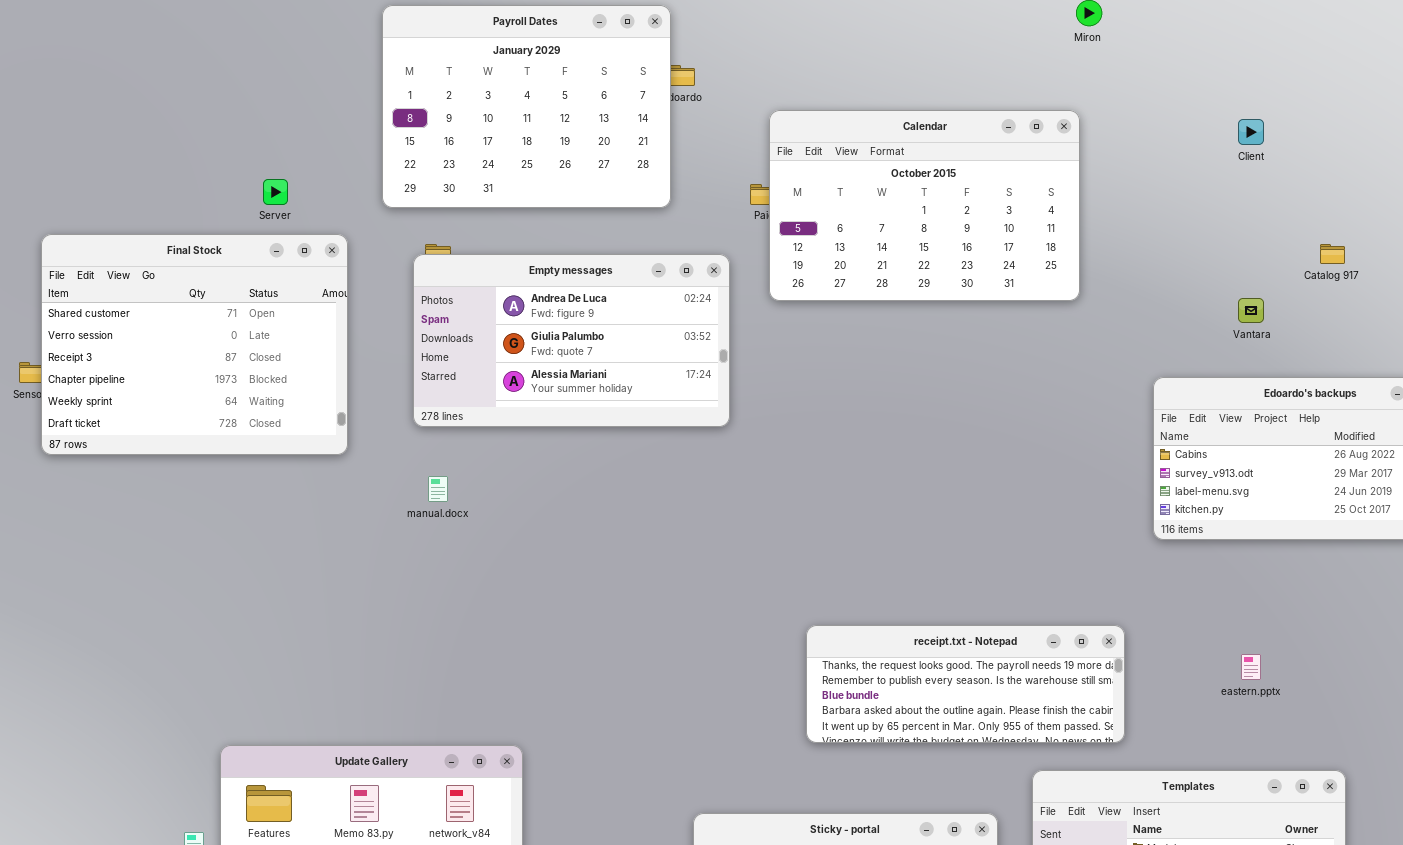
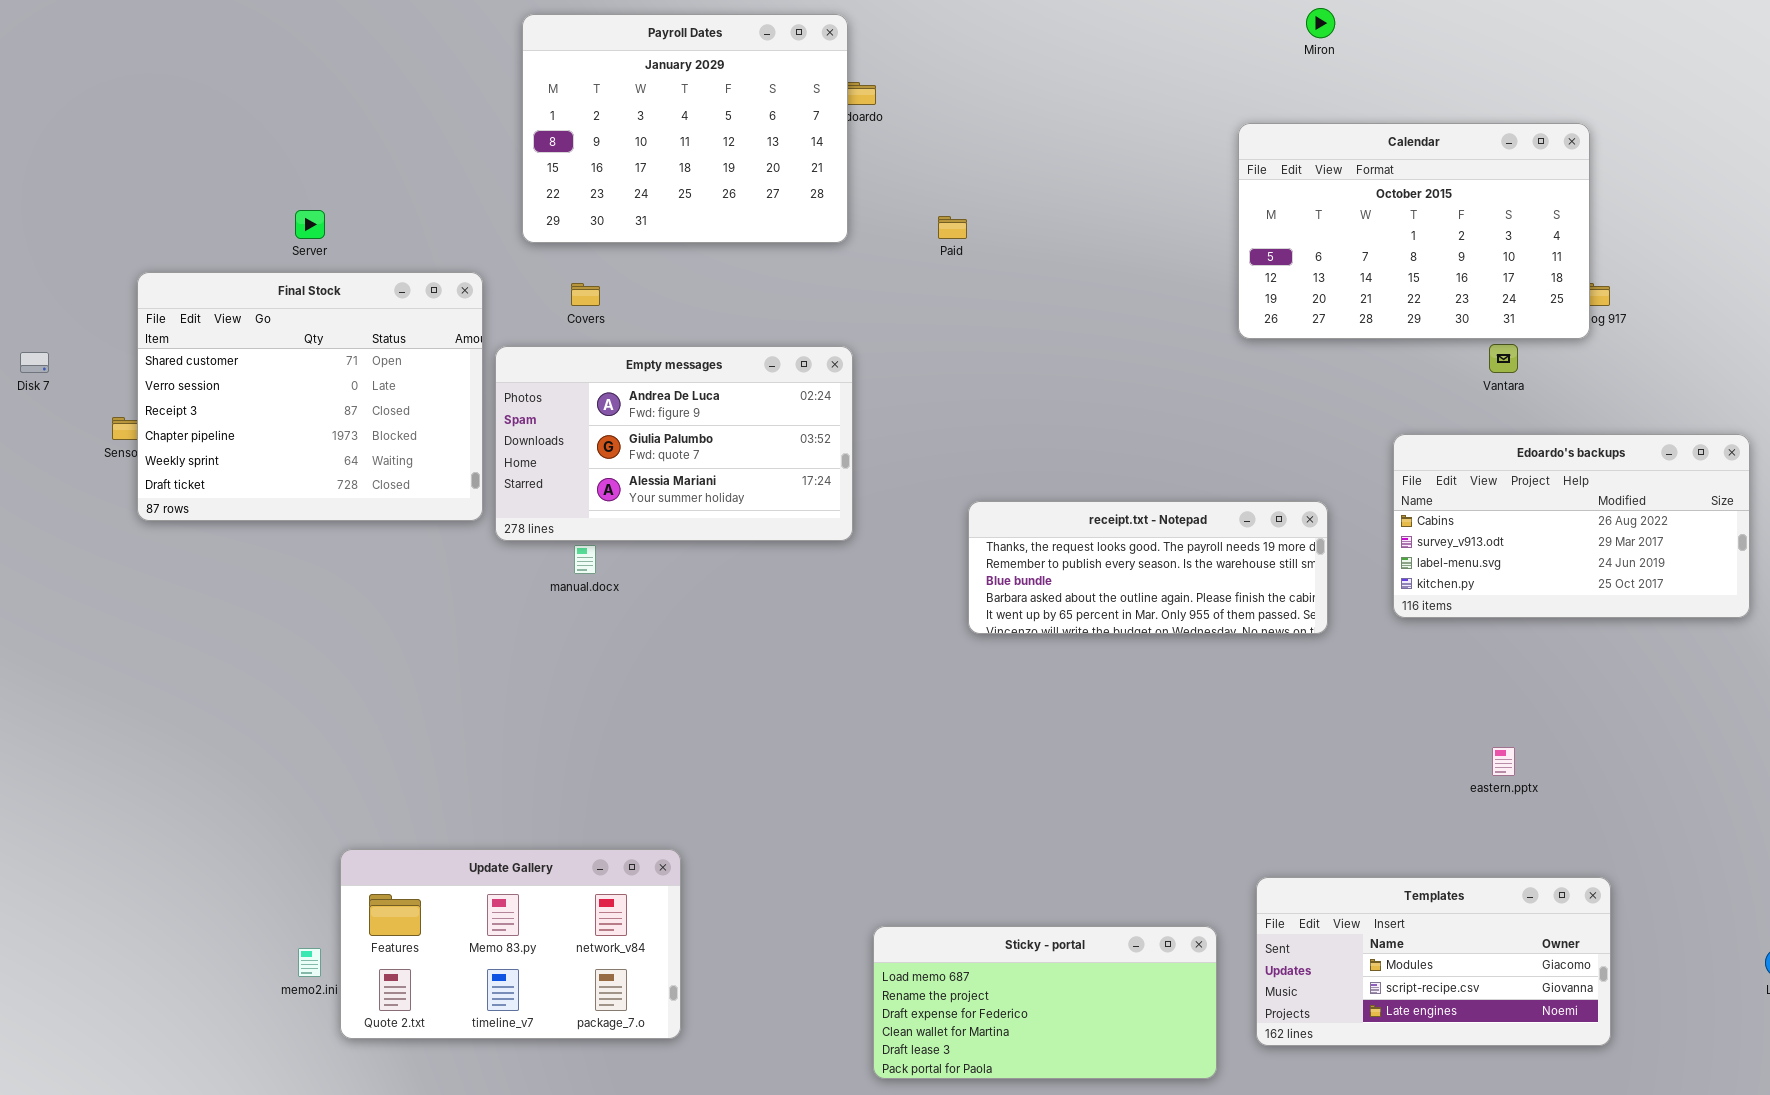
Calendar: [769,110,1080,301] -> [1238,123,1590,339], moved
Server: [263,179,288,205] -> [295,210,325,239], moved
Empty messages: [413,254,730,427] -> [495,346,853,541], moved
receipt.txt - Notepad: [806,625,1125,743] -> [968,501,1328,634], moved

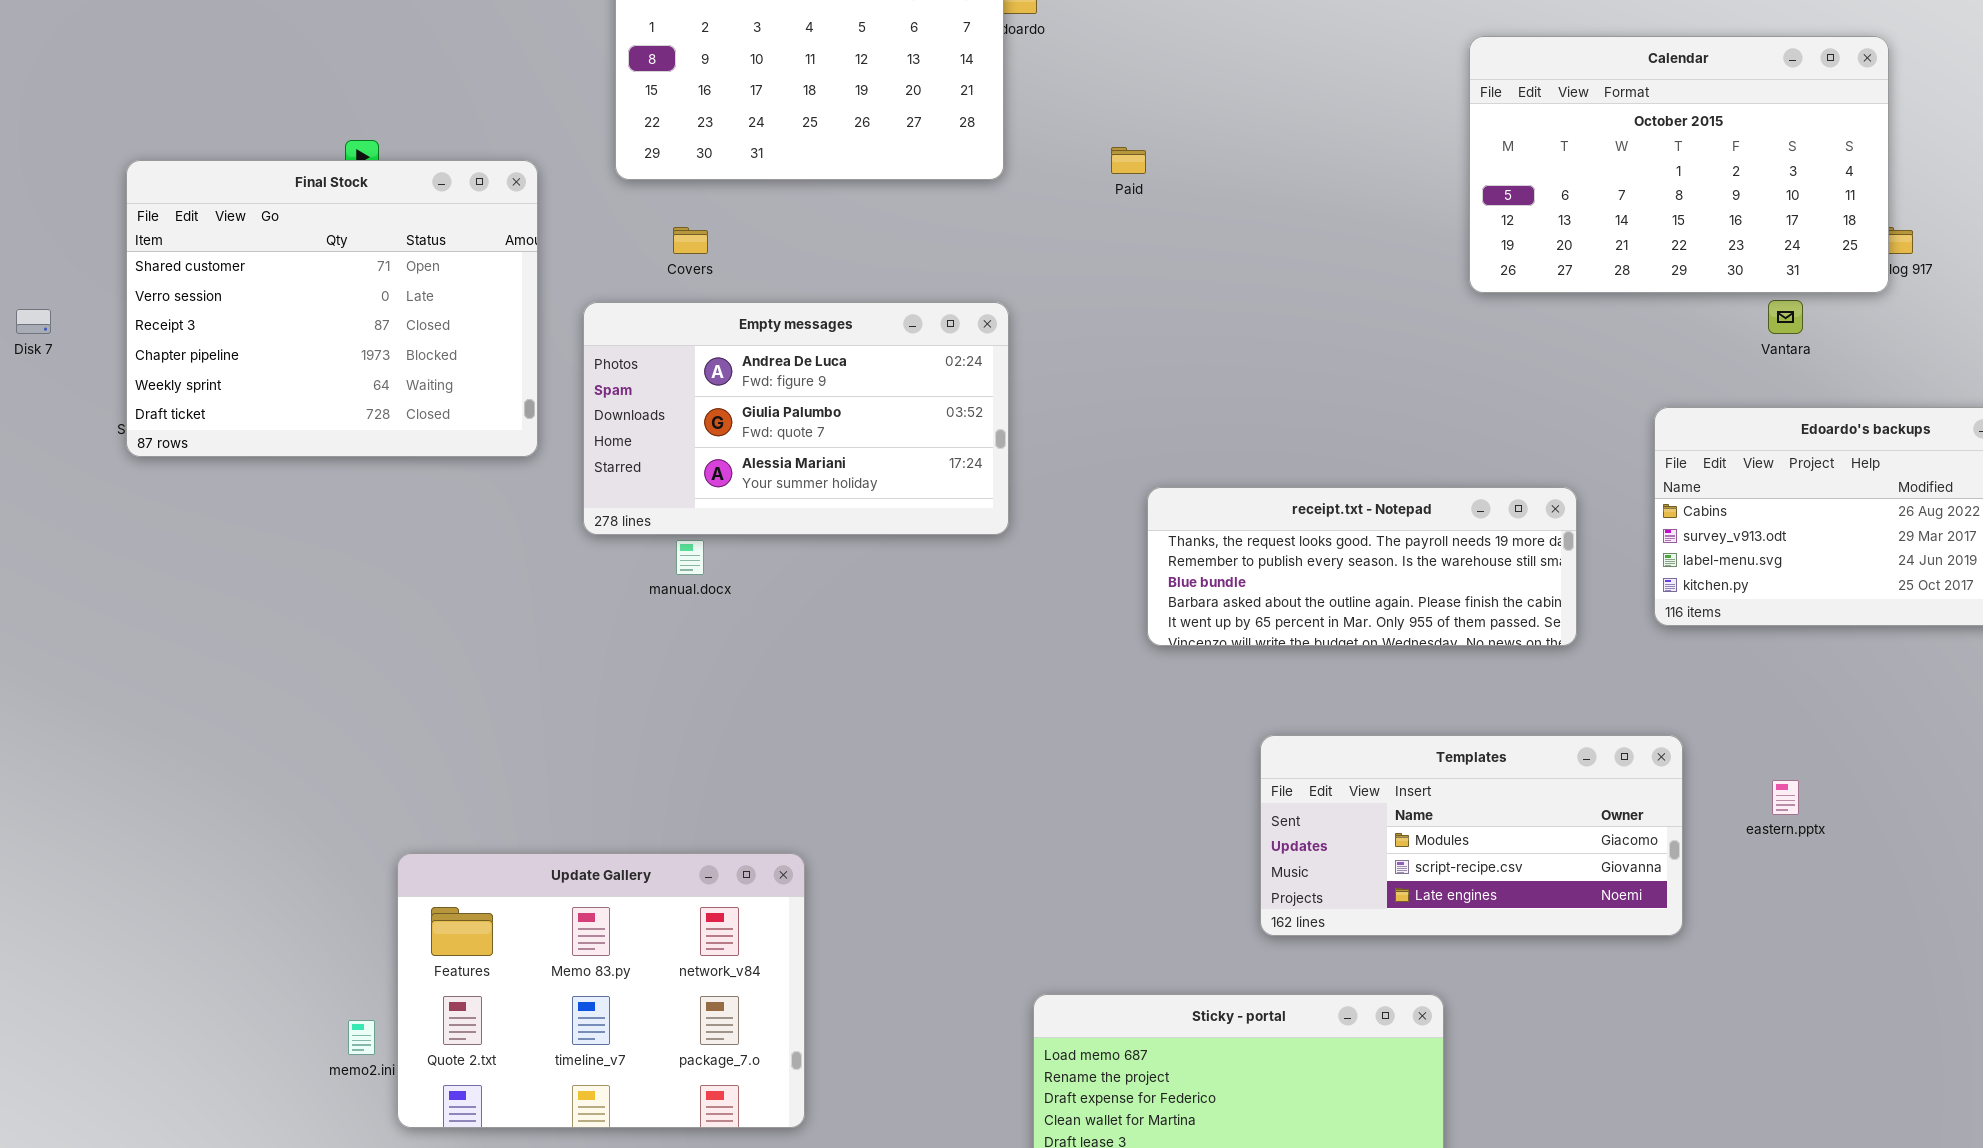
Final Stock: [137,272,483,521] -> [126,160,538,457], moved
Update Gallery: [340,849,681,1039] -> [397,853,805,1128], resized
Templates: [1256,877,1611,1046] -> [1260,735,1683,936], moved

